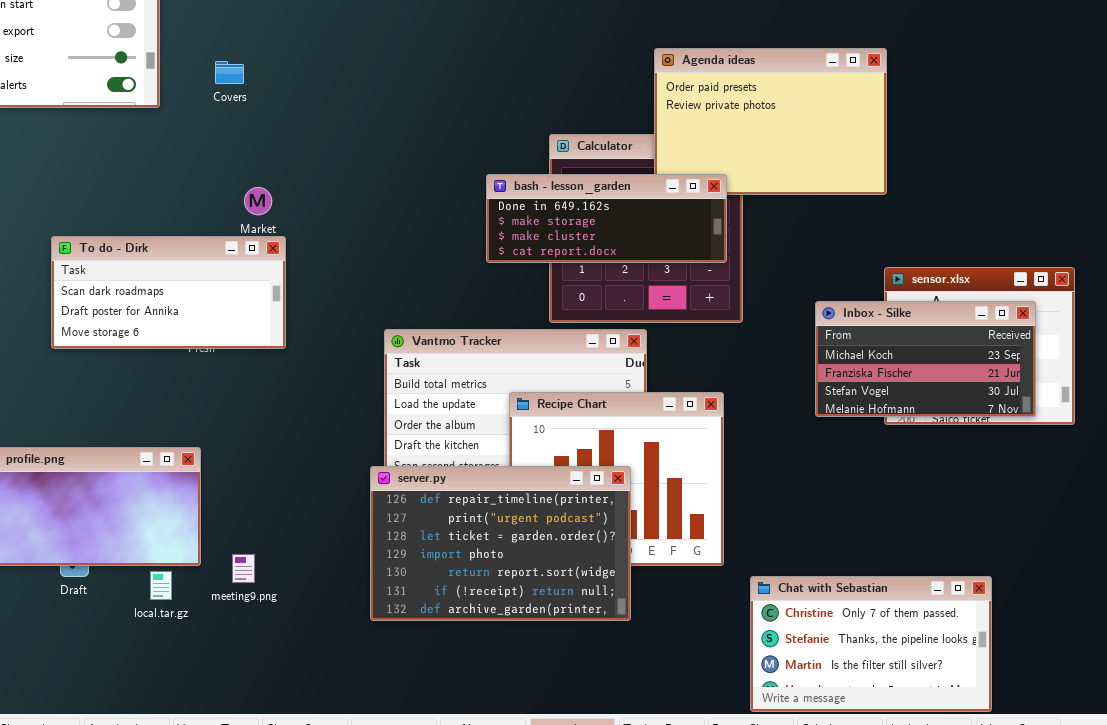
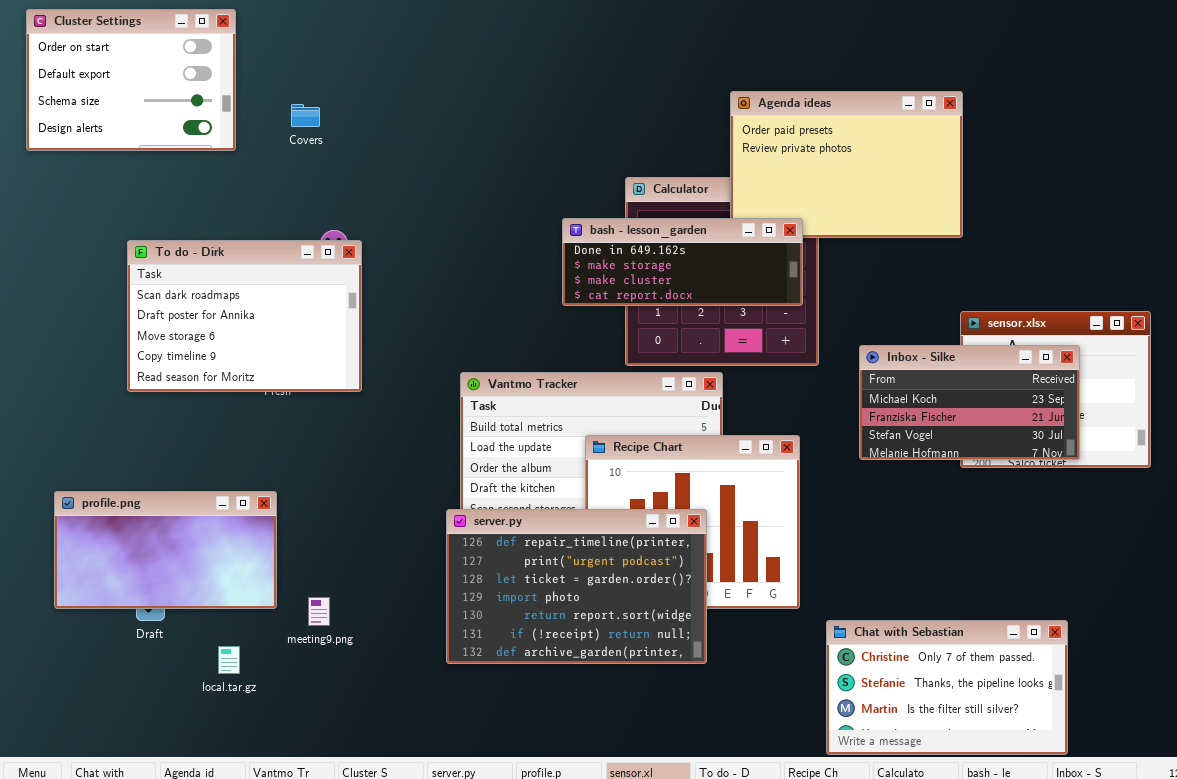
To do - Dirk: [51,236,286,349] -> [127,240,362,392], resized
Inbox - Silke: [815,301,1036,417] -> [859,345,1080,460], moved
local.tar.gz: [150,571,172,600] -> [218,646,240,674], moved

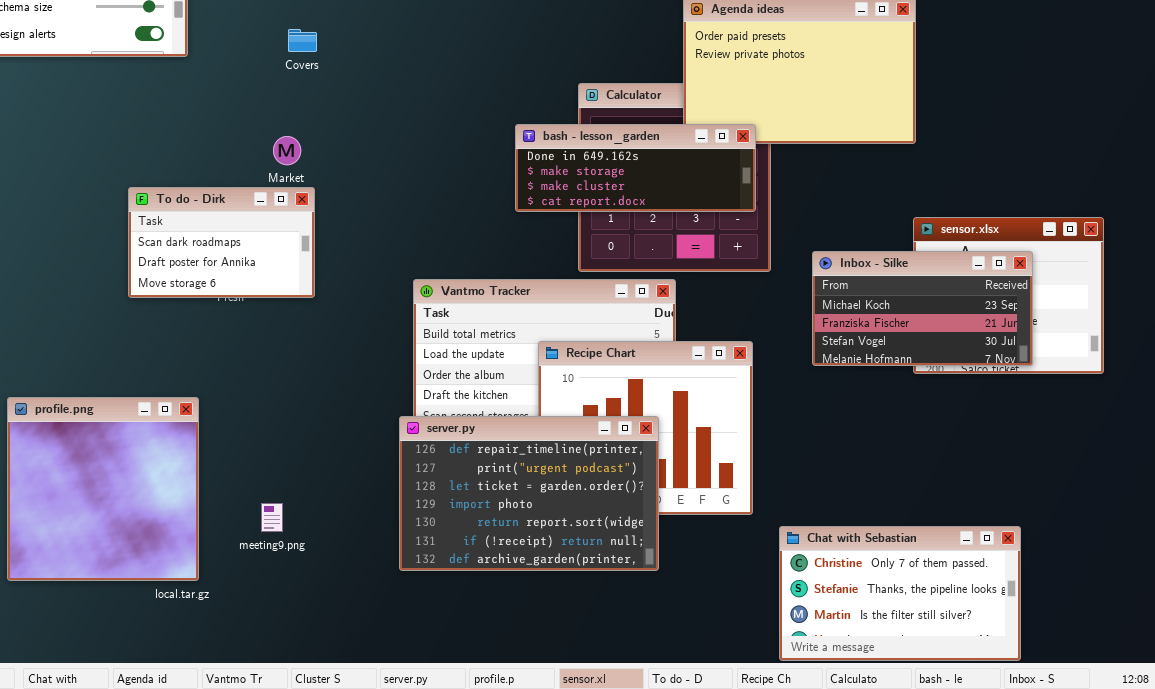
Covers: [291,104,320,127] -> [288,29,317,52], moved
To do - Dirk: [127,240,362,392] -> [128,187,315,298], resized
profile.png: [54,491,277,609] -> [7,397,199,581], resized

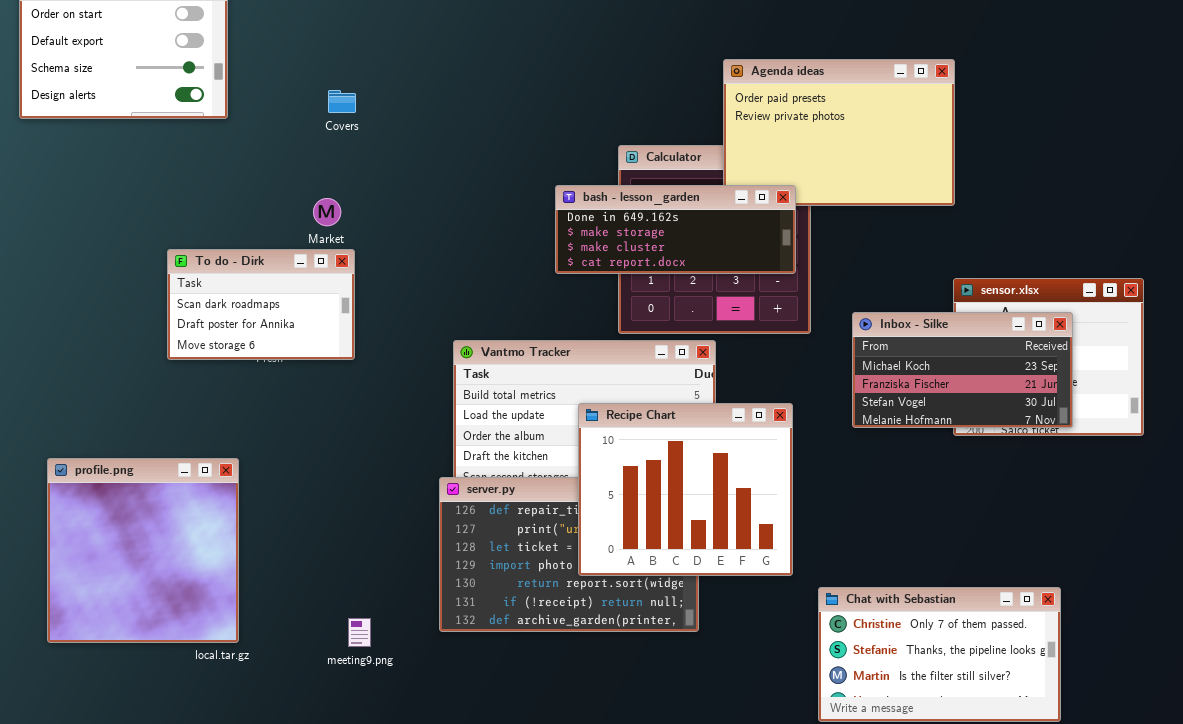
Recipe Chart: [538,341,753,515] -> [578,403,793,576], raised
meeting9.png: [261,503,283,532] -> [348,618,371,647], moved

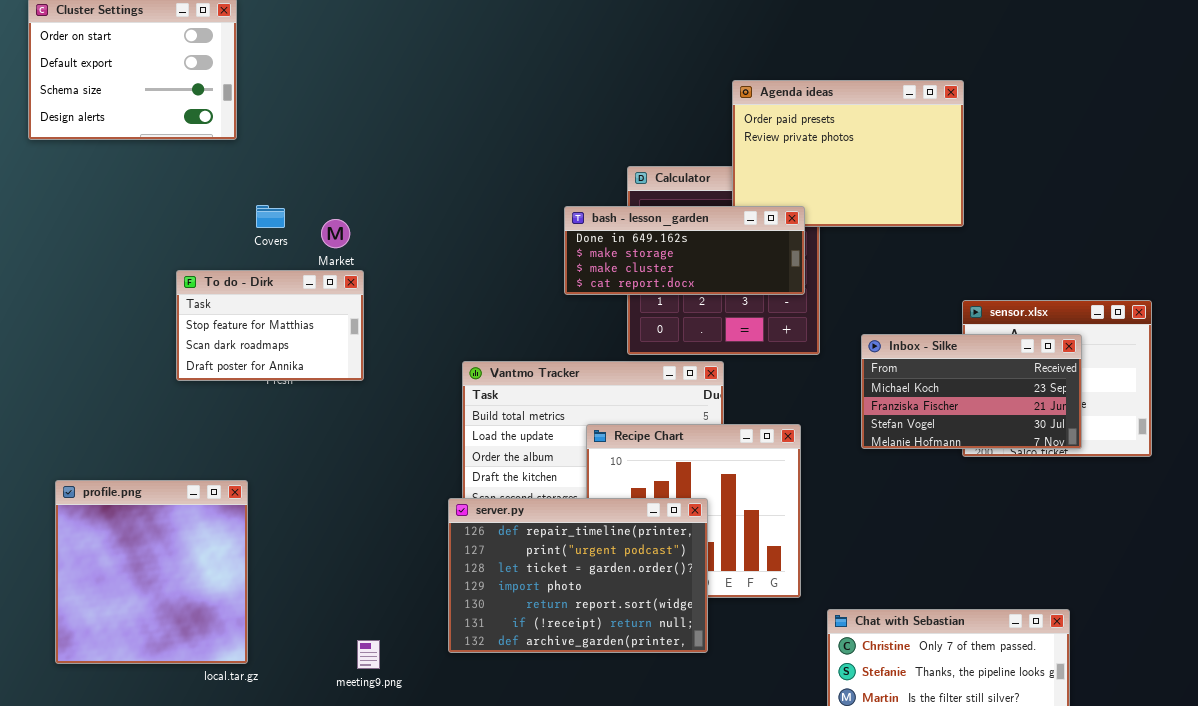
Covers: [328,90,356,113] -> [256,205,285,228], moved
To do - Dirk: [167,249,355,360] -> [176,270,364,381], scrolled up 1 row
server.py: [439,477,699,632] -> [448,498,708,653], raised

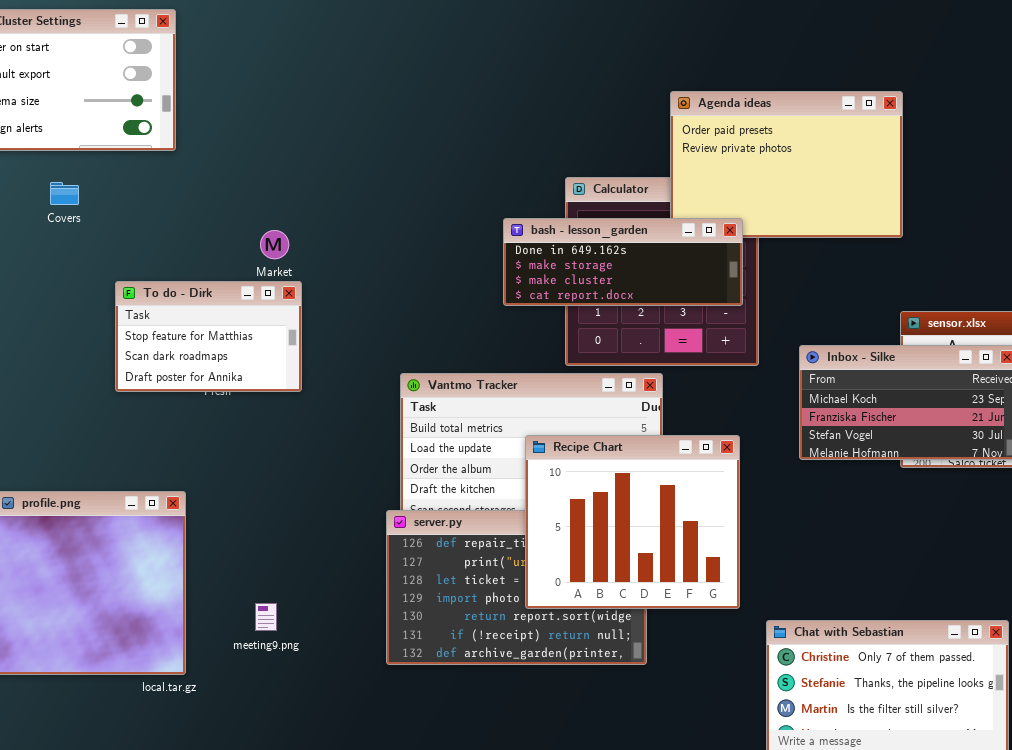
Covers: [256,205,285,228] -> [50,182,79,205], moved
Recipe Chart: [586,424,801,598] -> [525,435,740,609], raised
meeting9.png: [357,640,380,669] -> [255,603,277,631], moved

